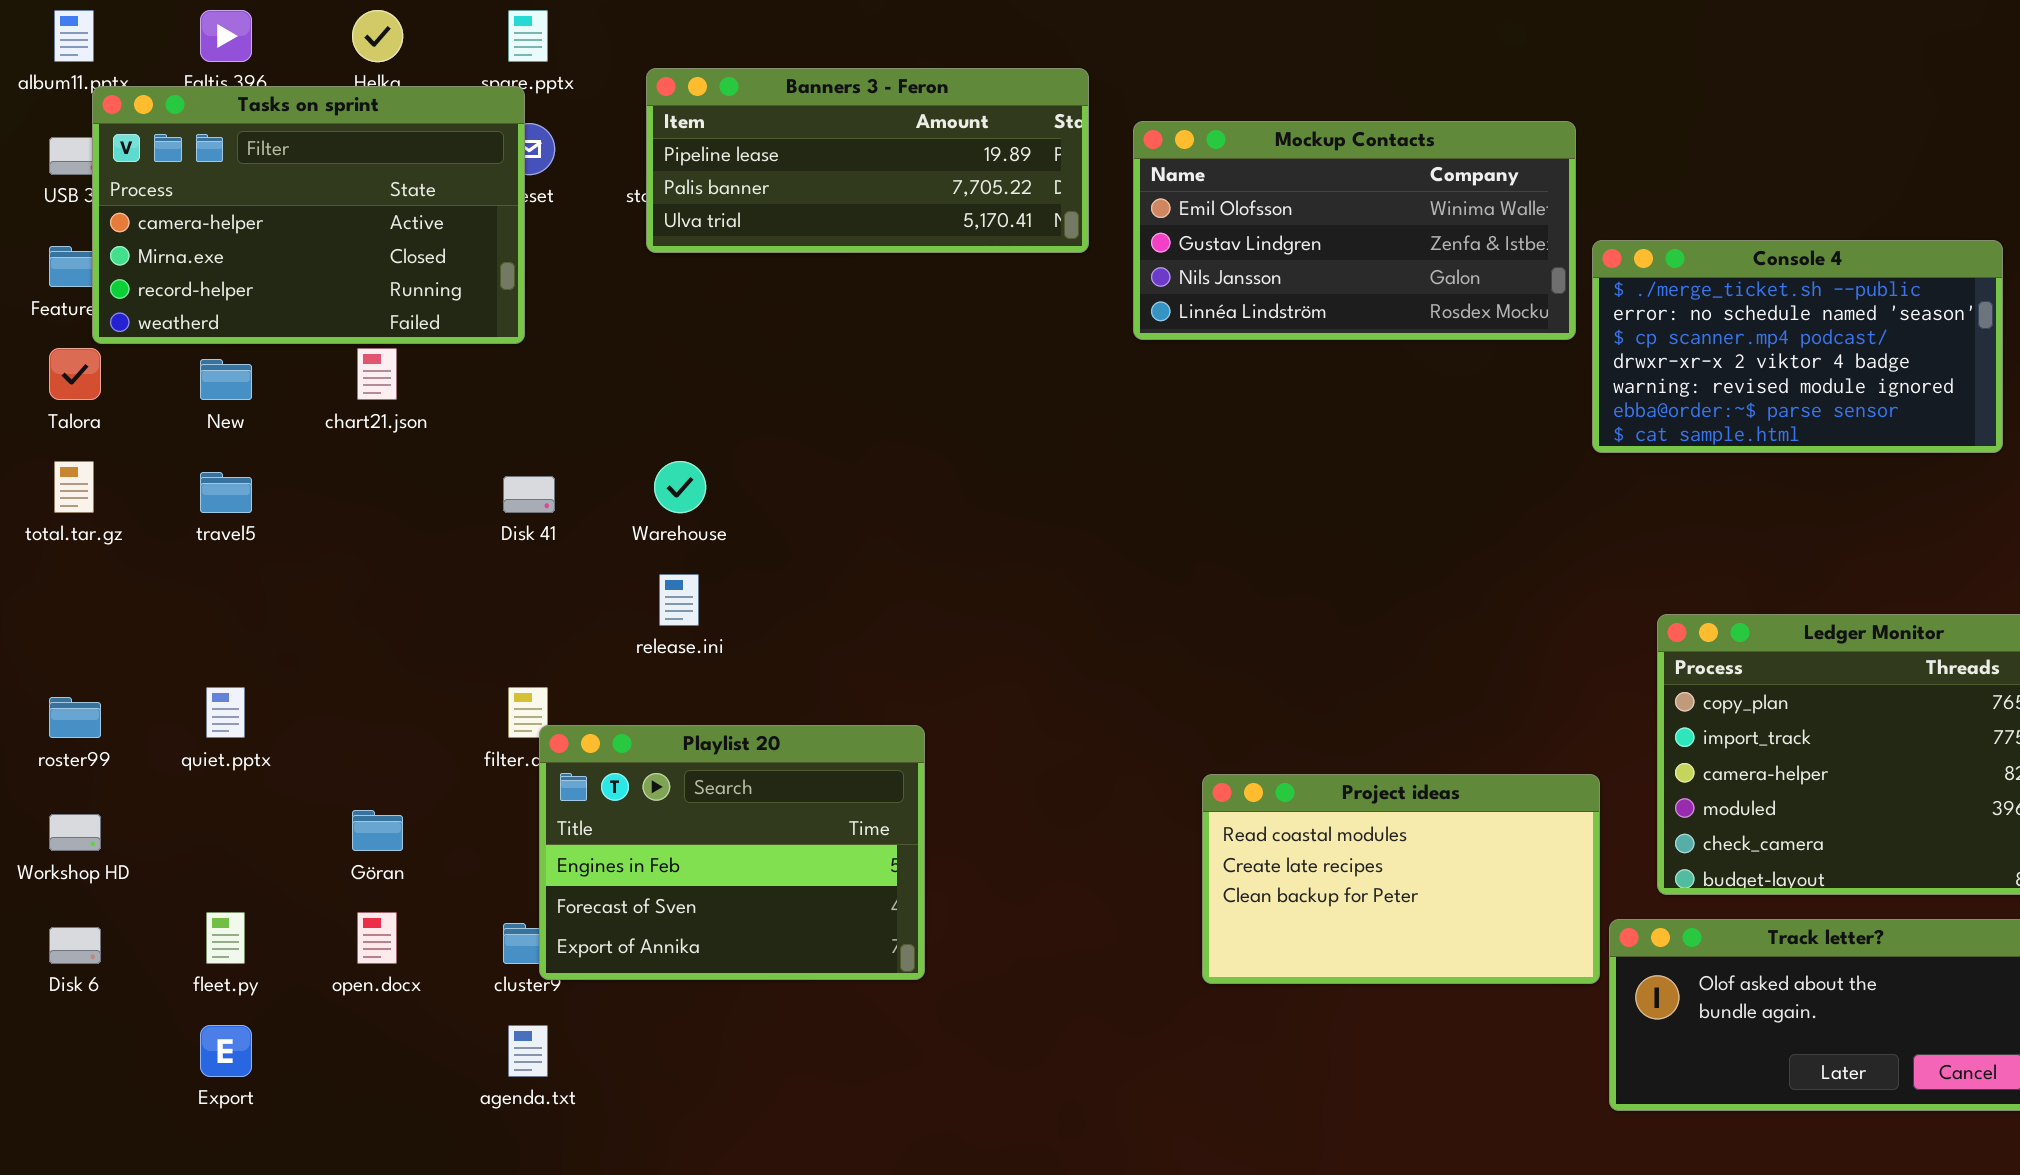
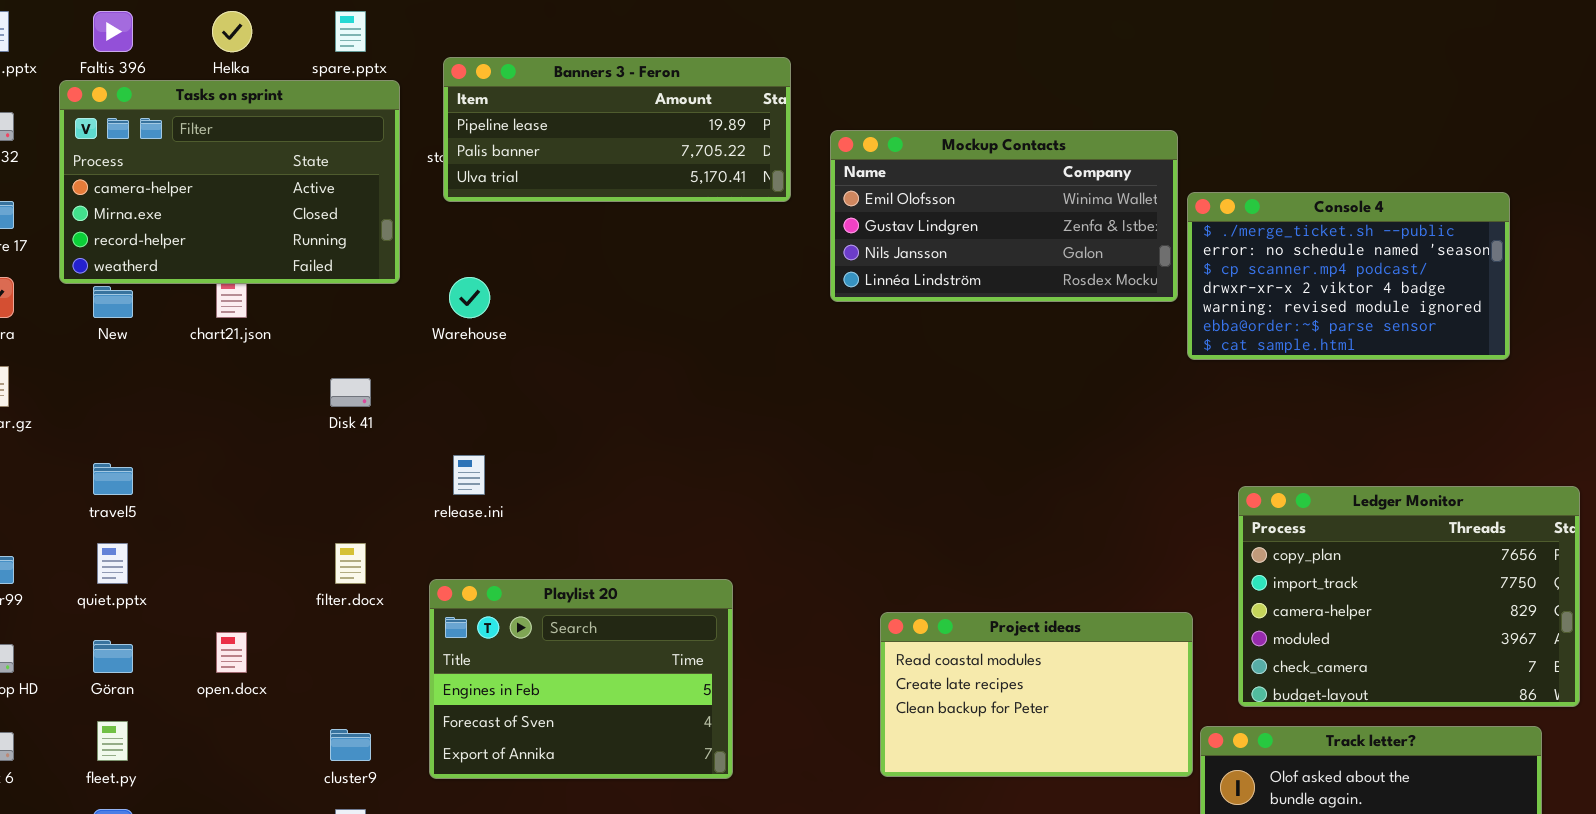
Tasks on sprint: [92,86,525,344] -> [59,80,400,284], moved
Mockup Contacts: [1133,121,1576,340] -> [830,130,1178,302], moved
Warehouse: [654,461,706,513] -> [449,277,490,318], moved
travel5: [200,472,252,513] -> [93,463,133,495], moved
Playlist 20: [539,725,925,980] -> [429,579,733,779], moved
Göran: [352,810,403,851] -> [93,640,133,673], moved
open.docx: [357,912,397,964] -> [216,632,247,673], moved

